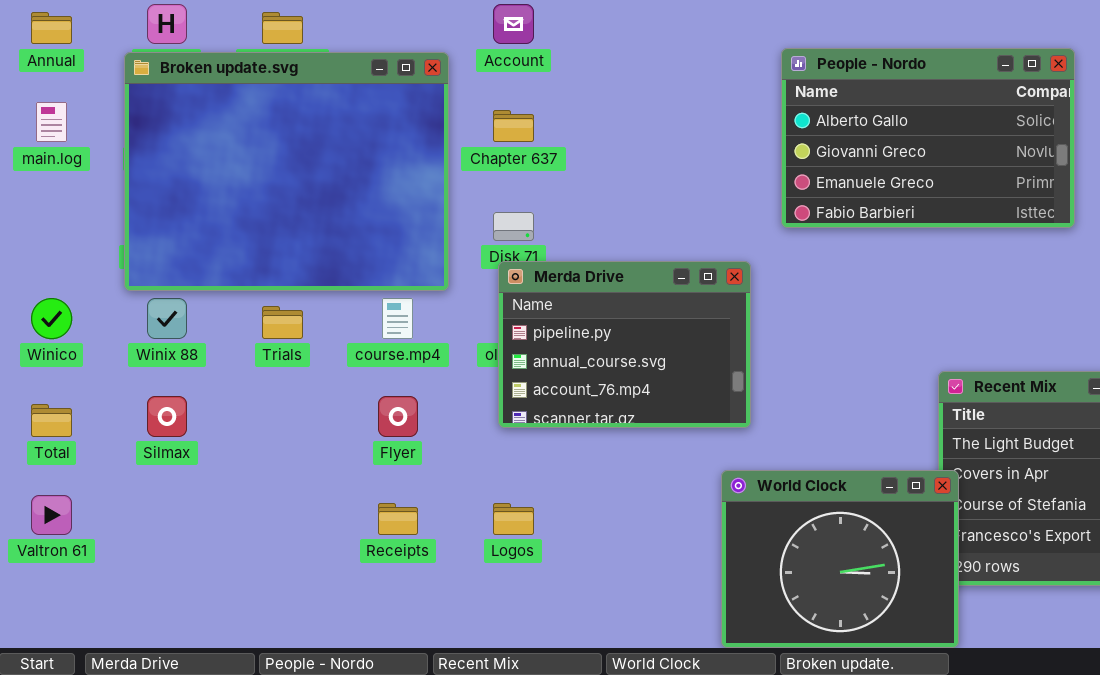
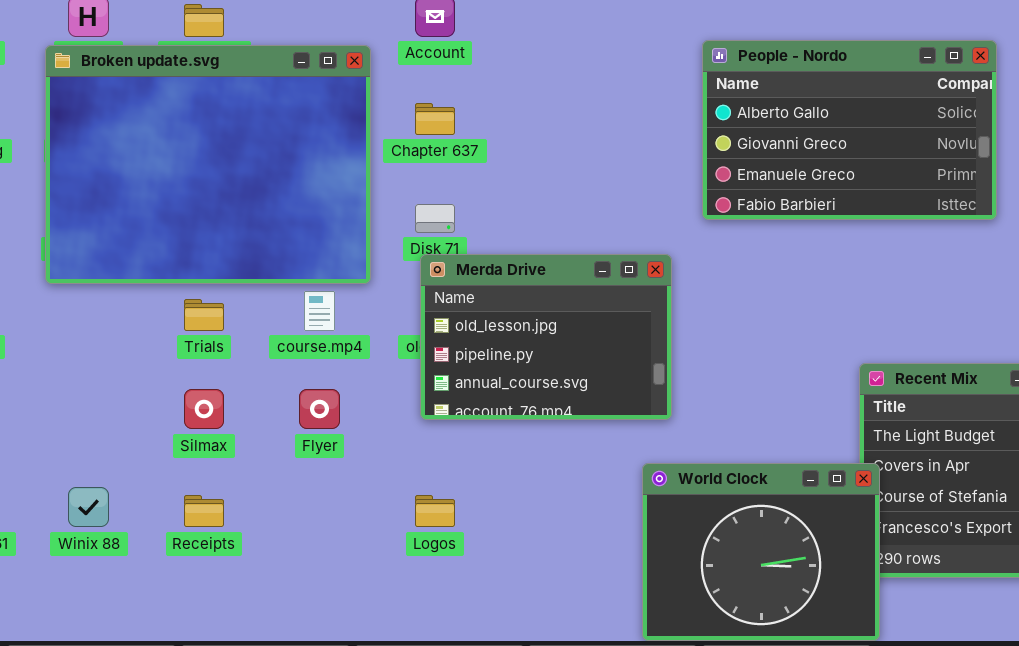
Merda Drive: [498,261,751,428] -> [420,254,672,420], scrolled up 1 row
Winix 88: [147,298,187,339] -> [68,487,109,527], moved
Silmax: [147,396,187,437] -> [184,389,224,429], moved
Receipts: [378,503,418,535] -> [184,495,224,527], moved

